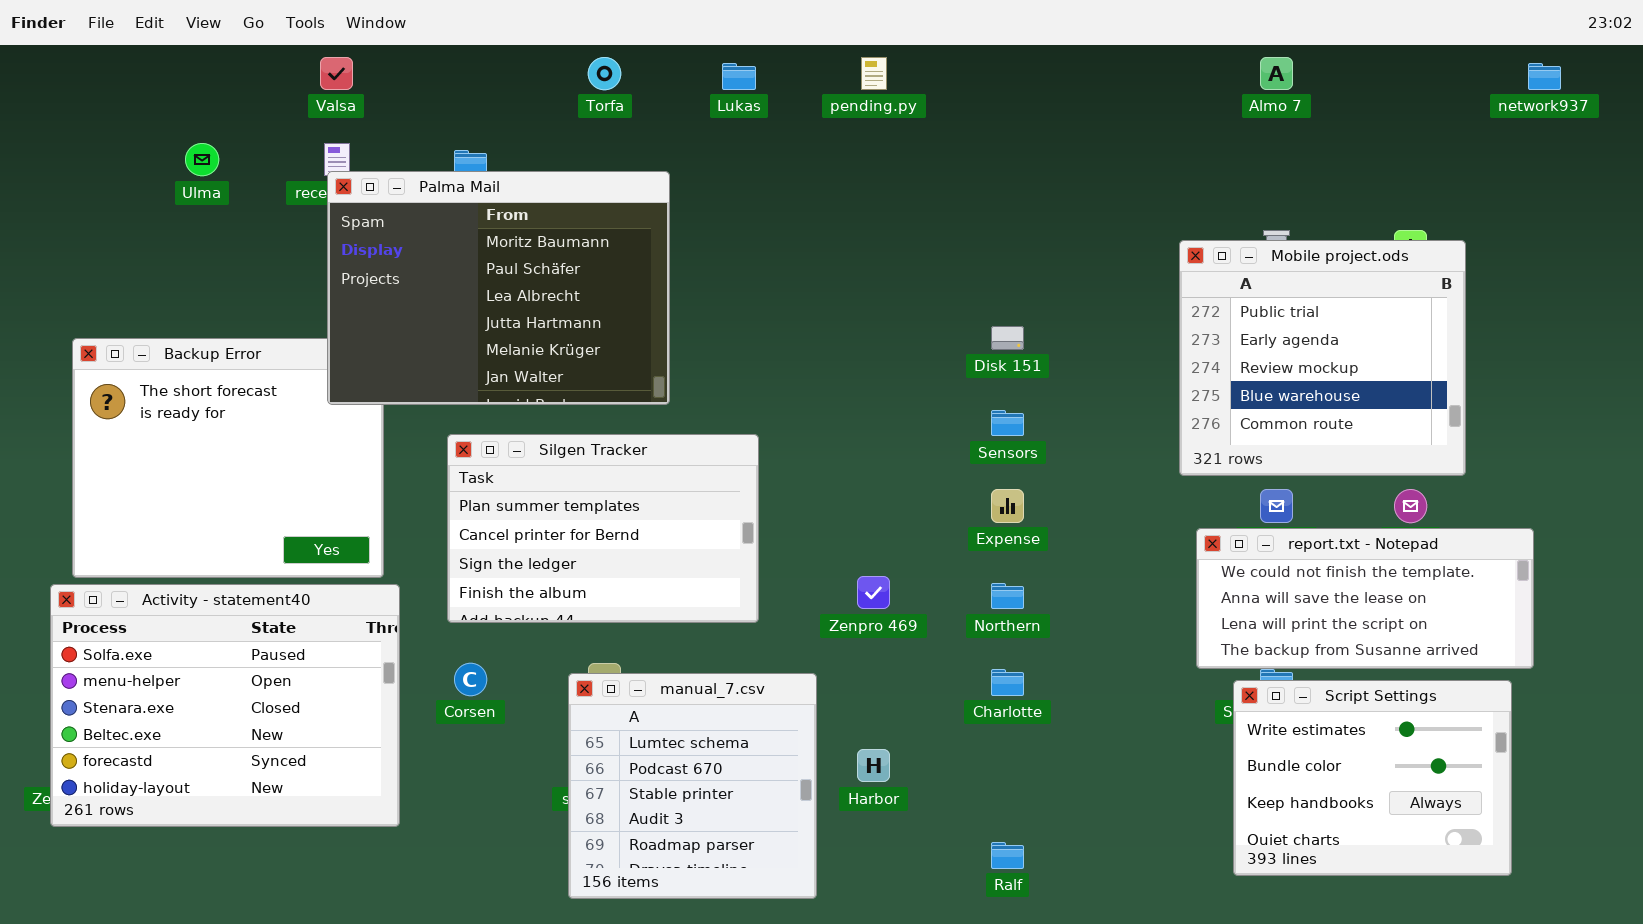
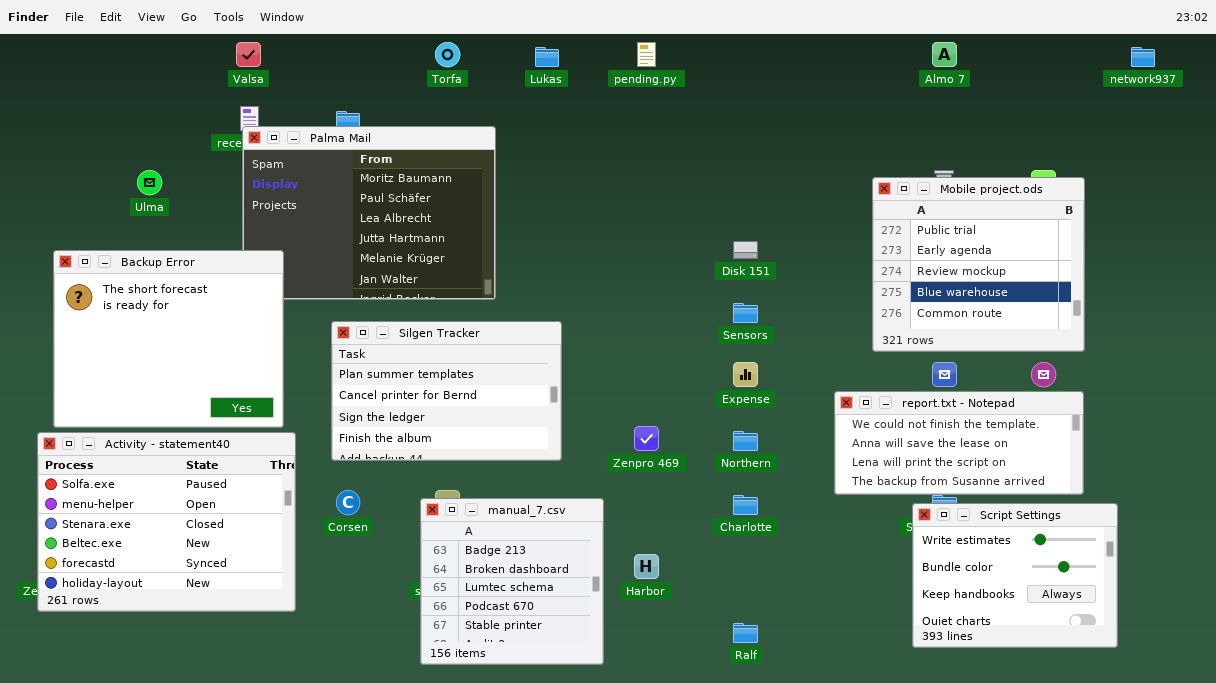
Ulma: [185,143,219,176] -> [137,170,162,195], moved
Backup Error: [72,338,384,578] -> [53,250,284,428], raised
report.txt - Notepad: [1196,528,1534,669] -> [834,391,1084,495], moved
manual_7.csv: [568,673,817,899] -> [420,498,604,665], scrolled up 2 rows

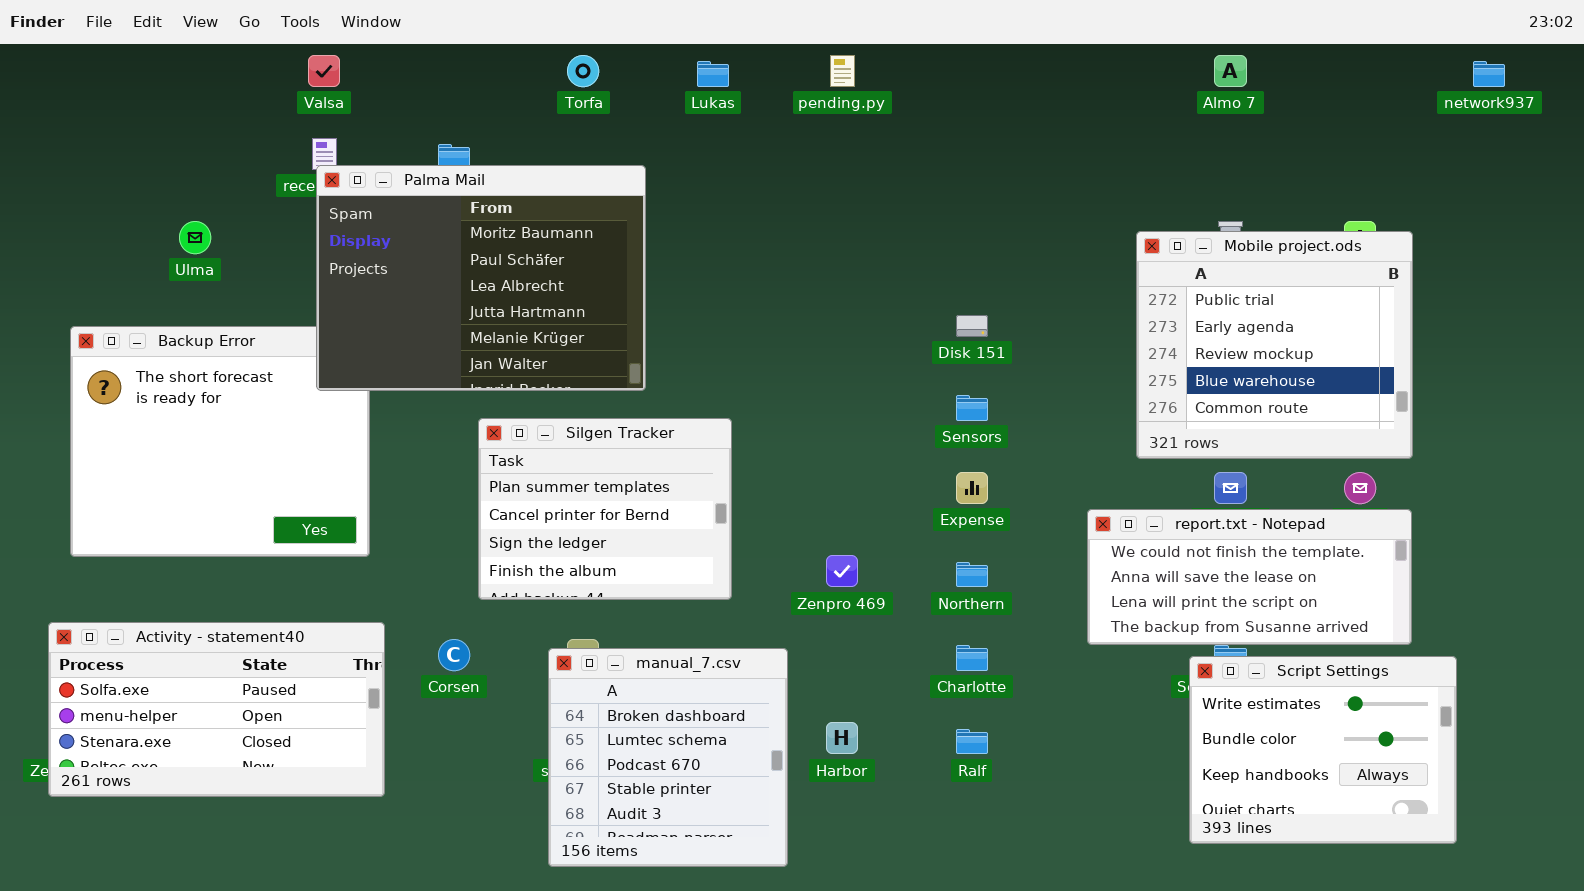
Palma Mail: [242,126,496,300] -> [316,165,646,391], raised
Silgen Tracker: [331,321,562,461] -> [478,418,732,600], resized
Activity - statement40: [37,432,296,612] -> [48,622,385,797], resized
manual_7.csv: [420,498,604,665] -> [548,648,788,867], scrolled down 1 row
Ralf: [733,623,758,643] -> [956,729,988,754], moved

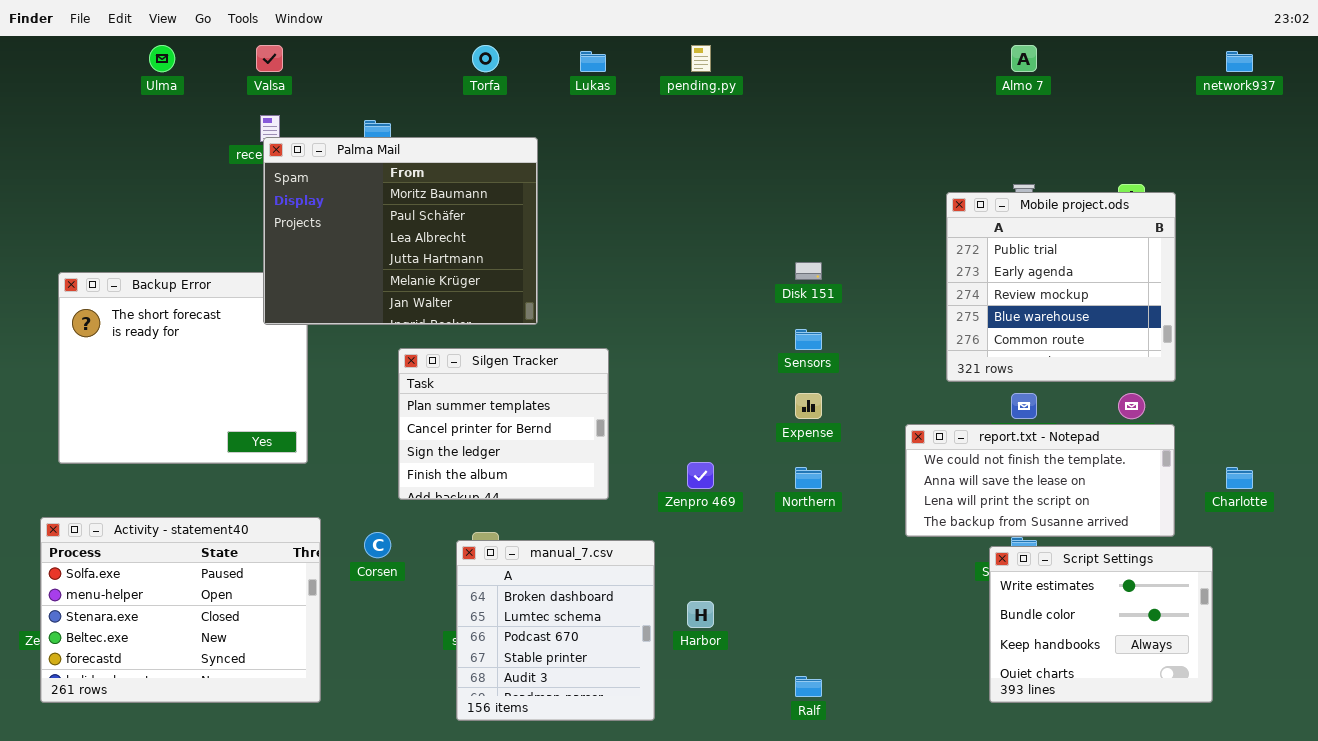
Ulma: [179,221,211,254] -> [149,45,175,72], moved
Activity - statement40: [48,622,385,797] -> [40,517,321,703], resized
Charlotte: [956,645,988,671] -> [1226,467,1253,489], moved
Ralf: [956,729,988,754] -> [795,676,822,697], moved

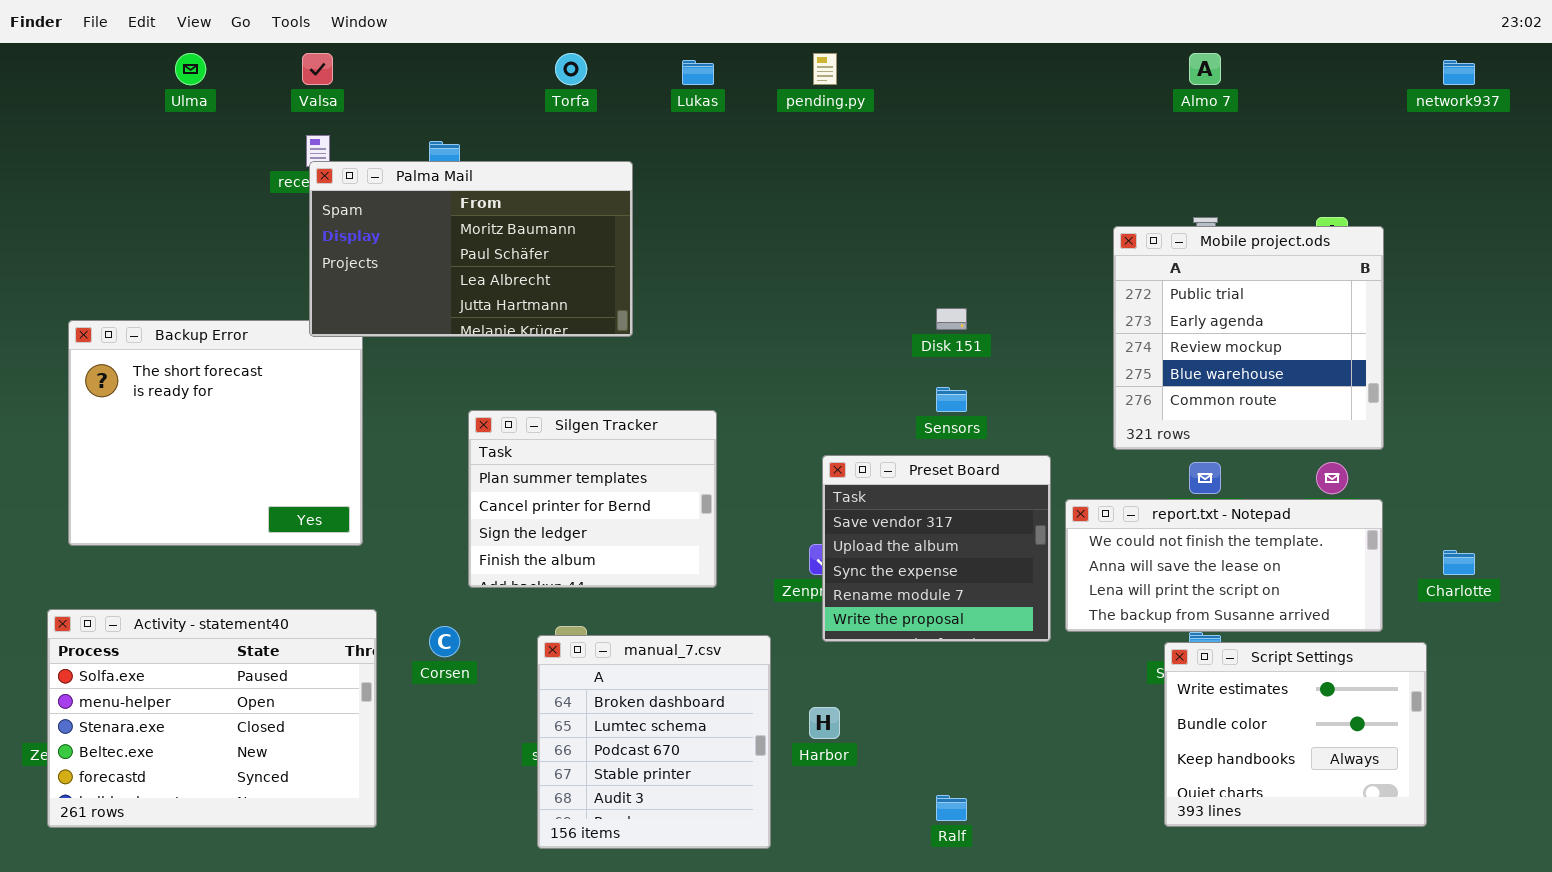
Palma Mail: [263,137,538,325] -> [309,161,633,337], resized
Preset Board: none -> [822,455,1051,642], opened

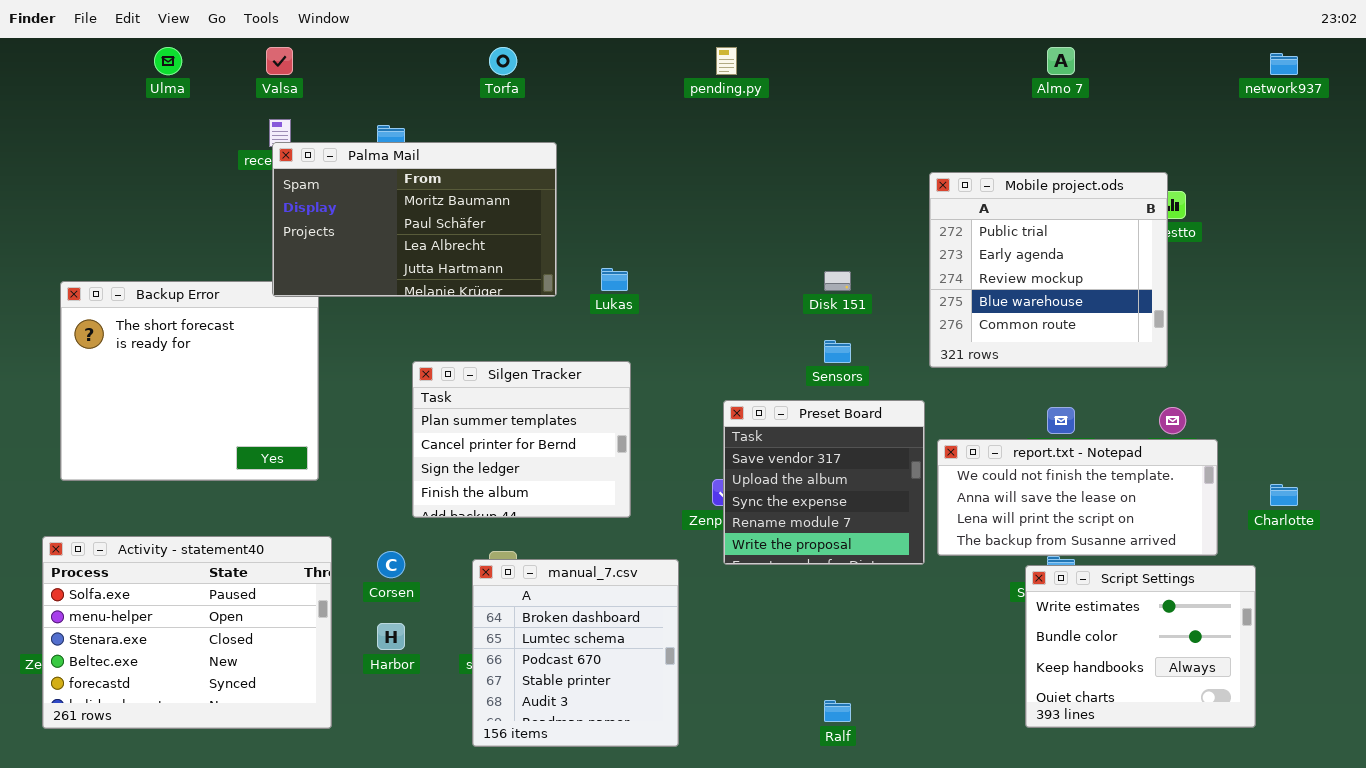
Lukas: [682,60,714,85] -> [601,268,628,291], moved
Mobile project.ods: [1113,226,1384,450] -> [929,172,1168,368], moved
Harbor: [809,707,840,739] -> [377,623,405,650], moved

